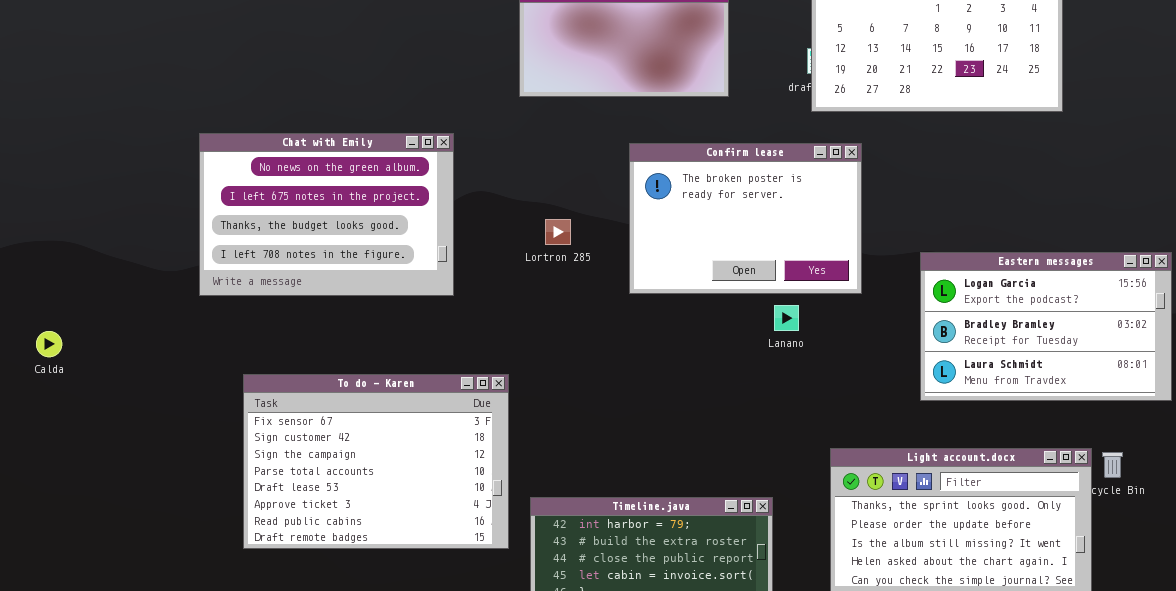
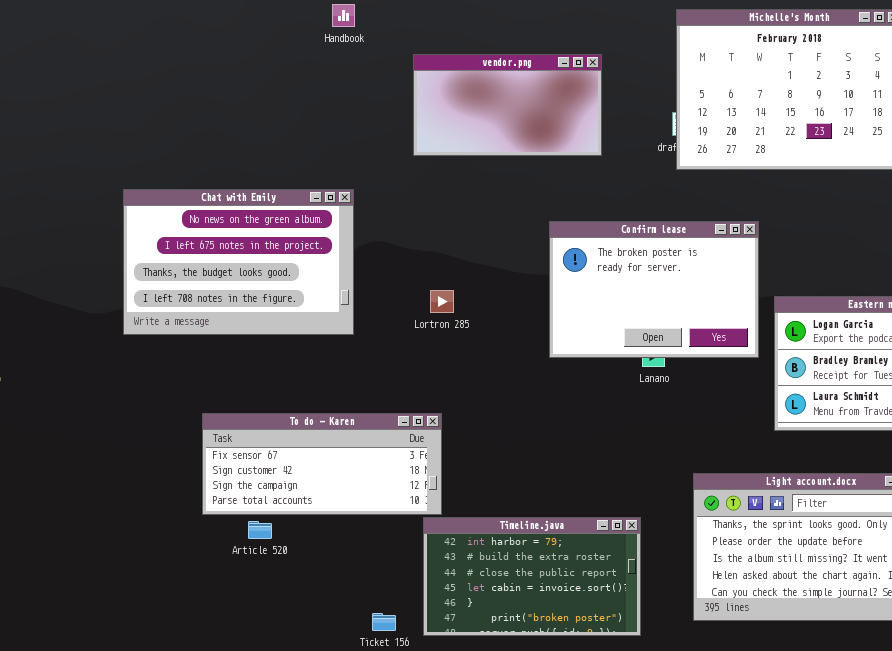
Confirm lease: [629,143,862,294] -> [549,221,759,358], moved
Lortron 285: [545,219,571,245] -> [430,290,454,313], moved
To do - Karen: [243,374,509,549] -> [202,413,442,515], moved, resized

